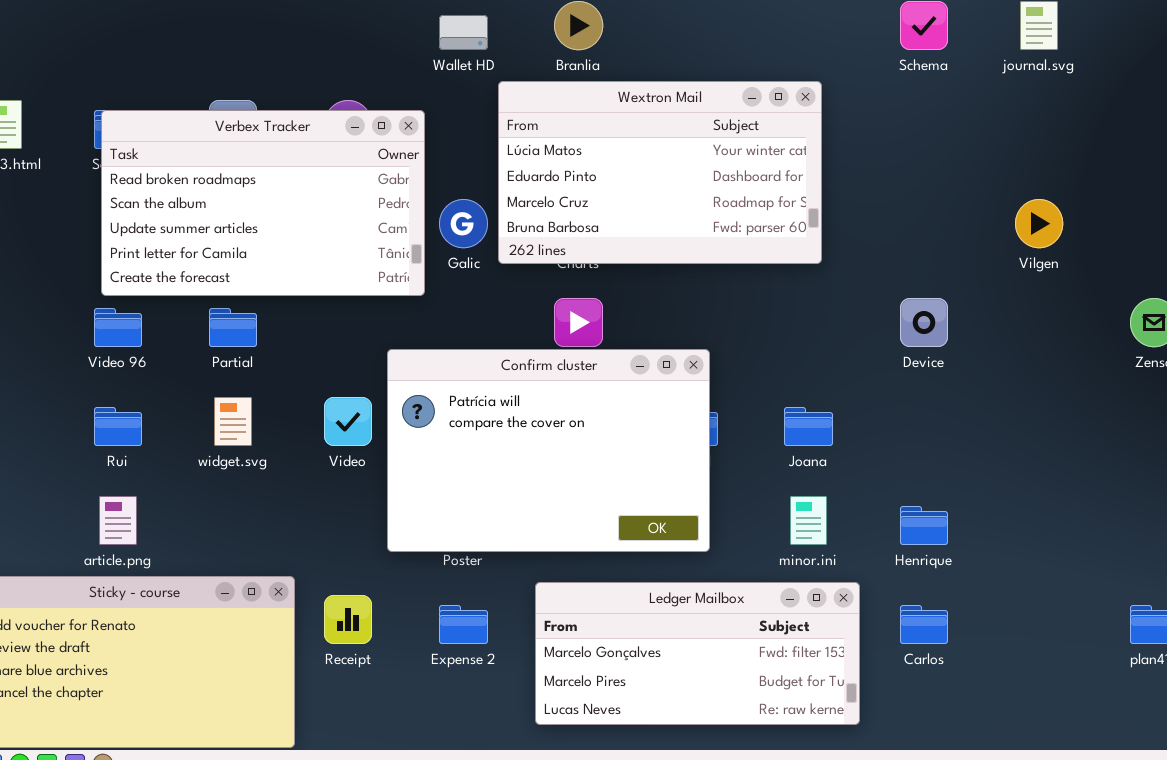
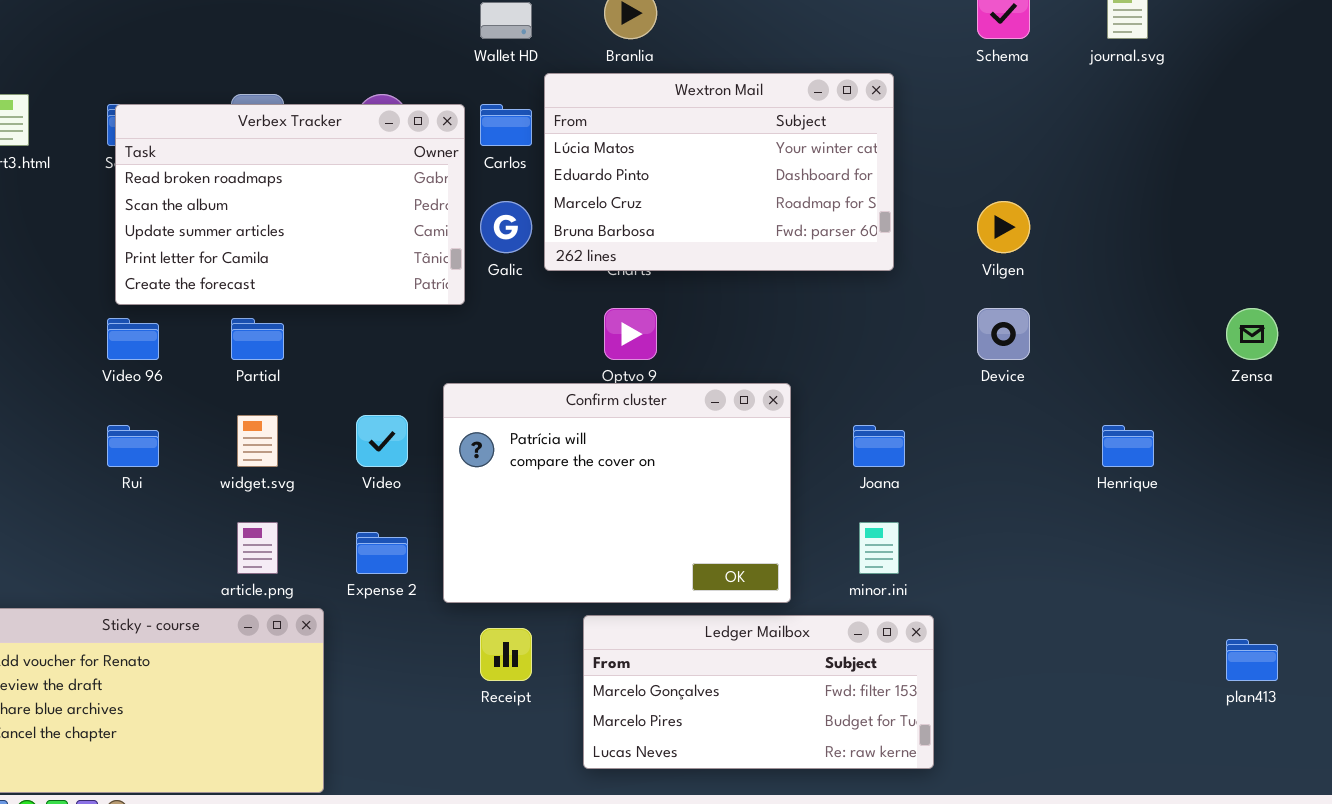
Vilgen: [1015,199,1063,248] -> [977,201,1030,253], moved
Confirm cluster: [387,349,710,552] -> [443,383,791,603], moved
article.png: [99,496,137,545] -> [237,522,278,574], moved
Henrique: [900,506,948,545] -> [1102,425,1154,467], moved
Receipt: [324,595,372,644] -> [480,628,532,681], moved
Expense 2: [439,605,488,644] -> [356,532,408,574], moved
Carlos: [900,605,948,644] -> [480,104,532,146], moved

